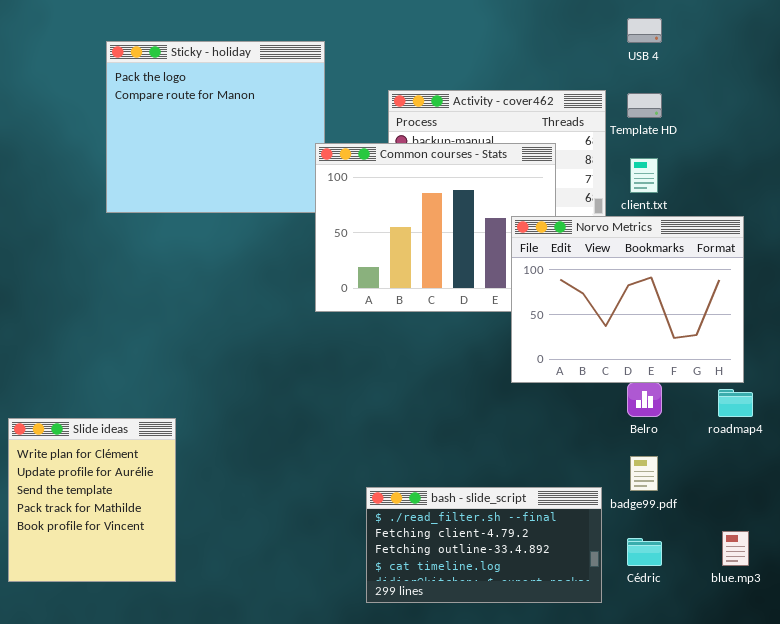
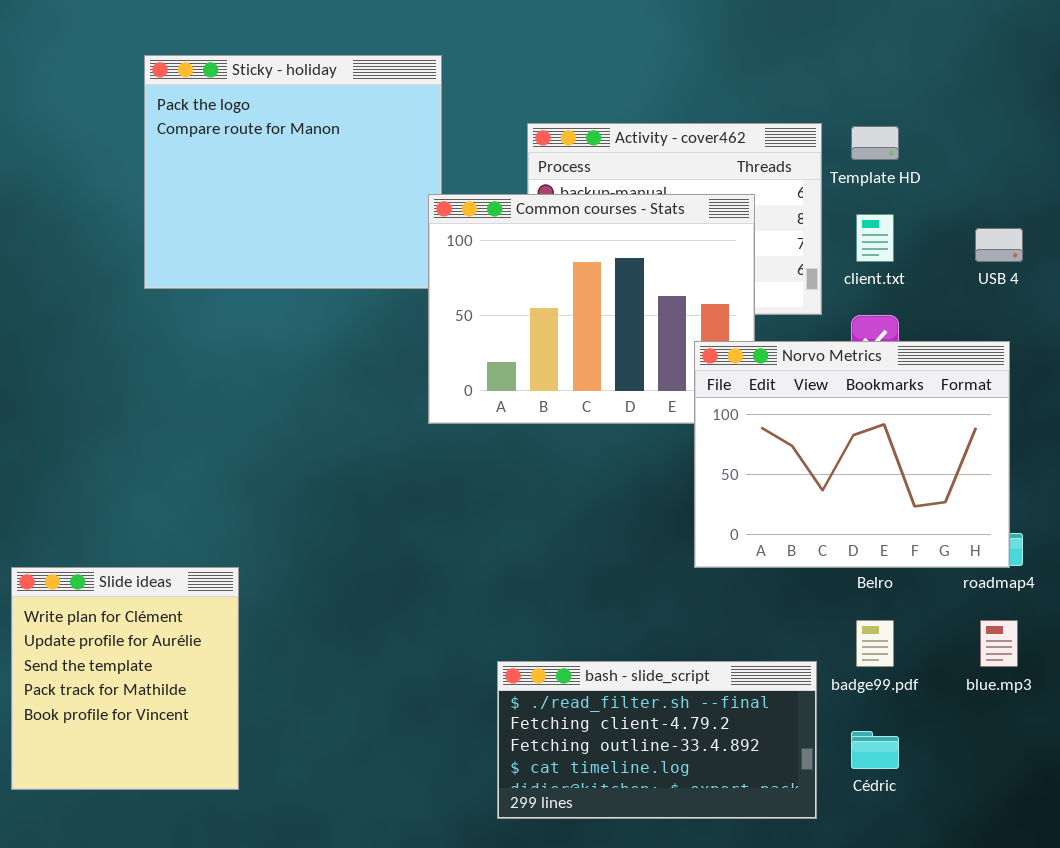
USB 4: [627,18,662,43] -> [975,228,1023,262], moved
Norvo Metrics: [511,216,744,383] -> [694,341,1010,568], moved
blue.mp3: [722,531,749,566] -> [980,620,1018,667], moved

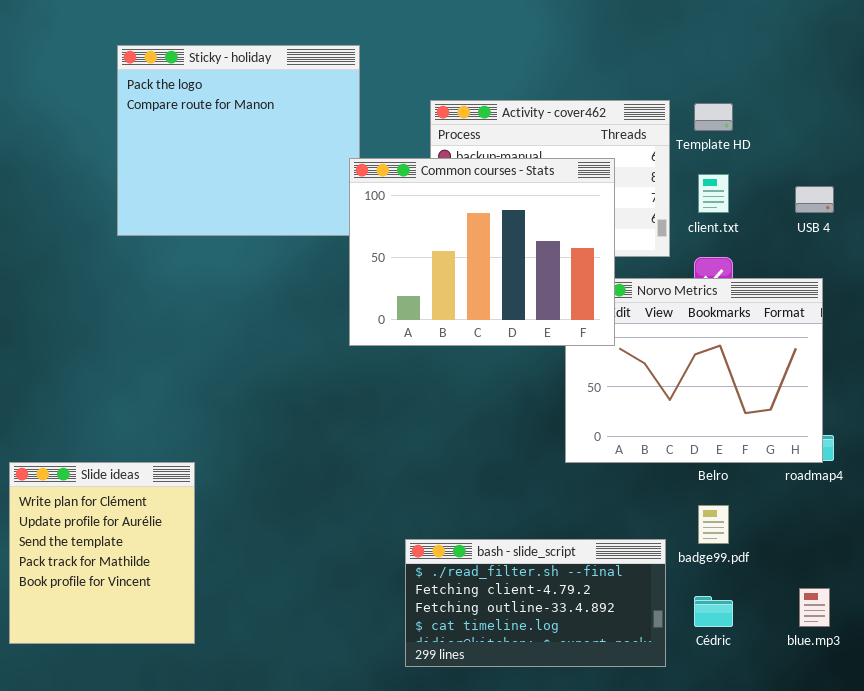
Common courses - Stats: [428,194,755,424] -> [349,158,615,346], raised
blue.mp3: [980,620,1018,667] -> [799,588,830,627], moved

